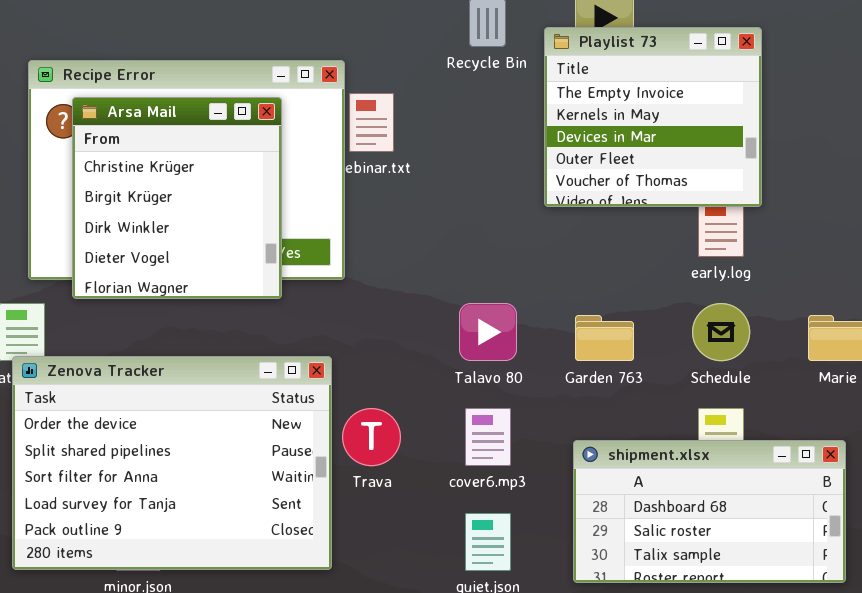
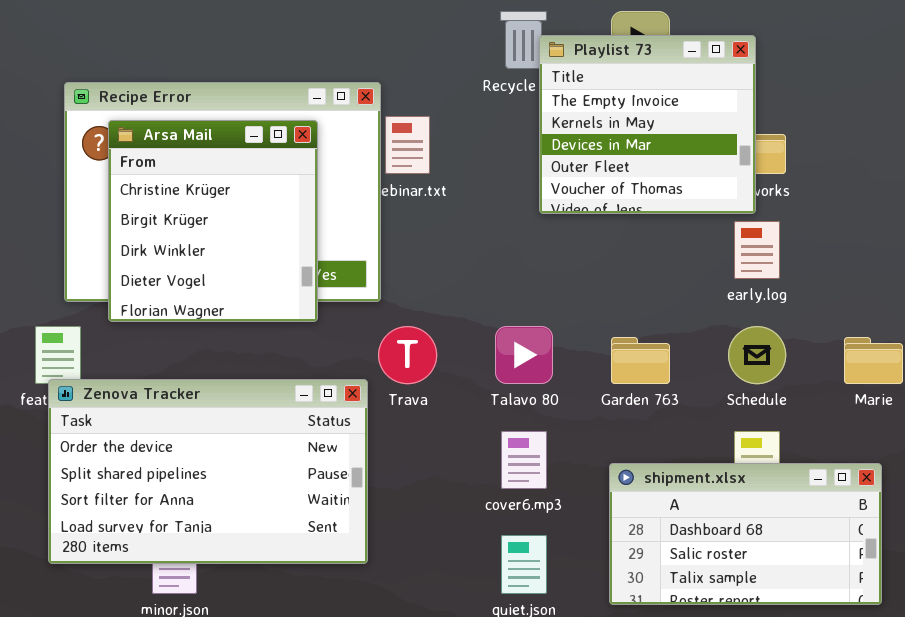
Playlist 73: [544,27,762,207] -> [539,35,756,214], moved
Zenova Tracker: [12,356,332,570] -> [48,379,368,564], resized
Trava: [342,408,401,466] -> [378,326,437,384], moved

